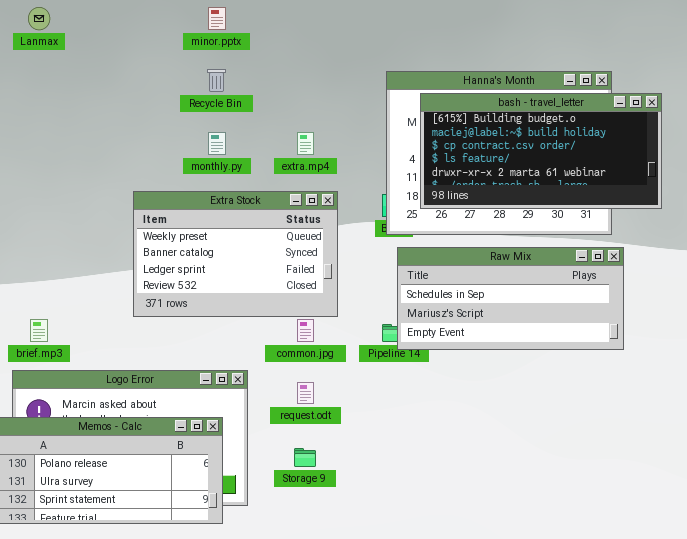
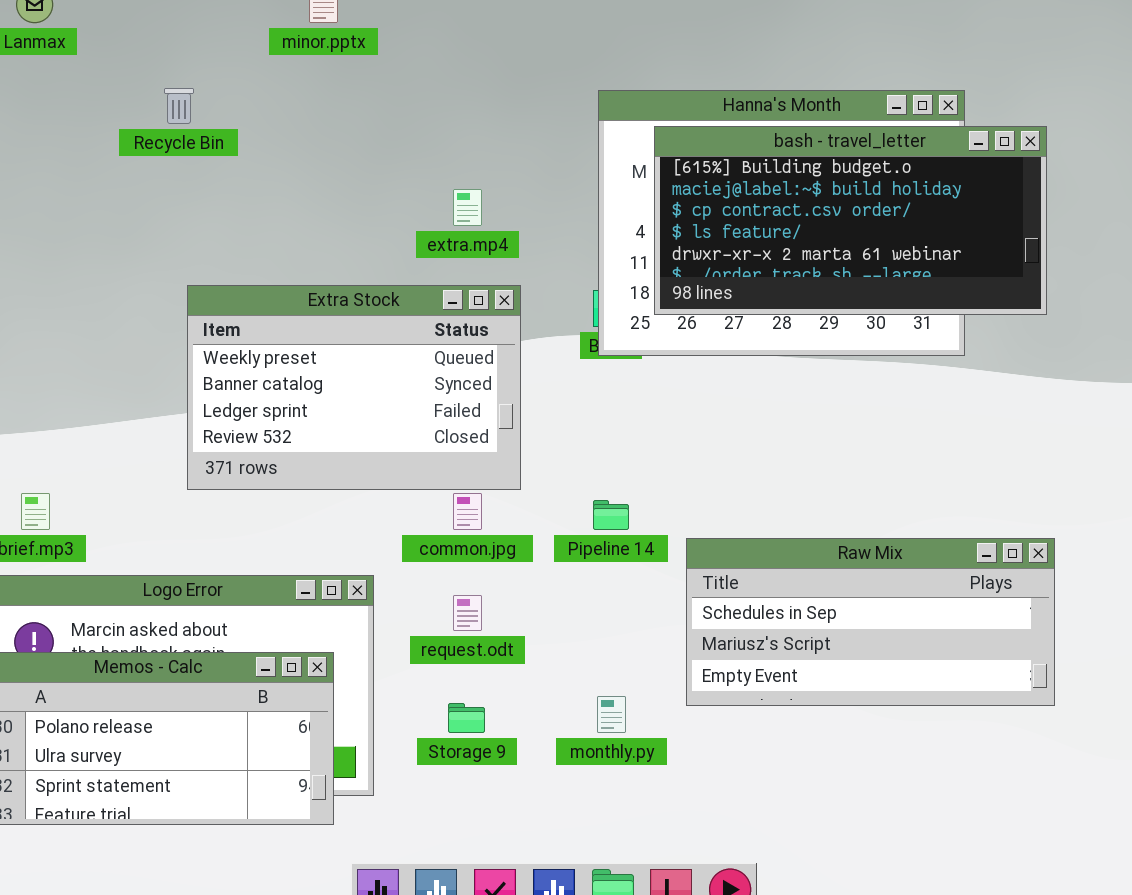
Recycle Bin: [207,69,226,92] -> [164,88,194,124], moved
monthly.py: [208,132,226,155] -> [597,696,626,733], moved
Raw Mix: [397,247,624,350] -> [686,538,1055,706], moved

